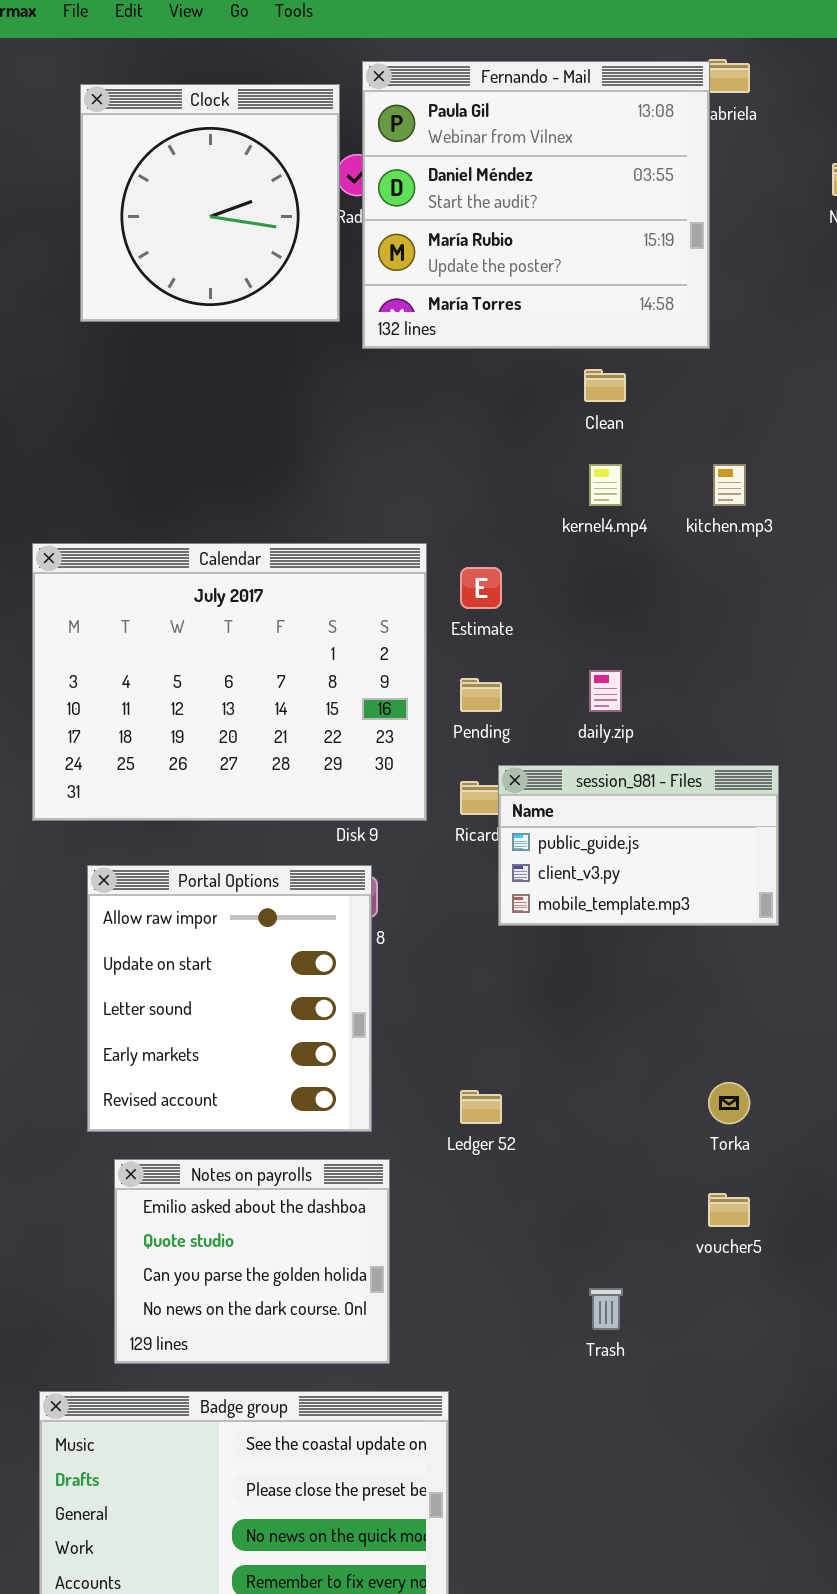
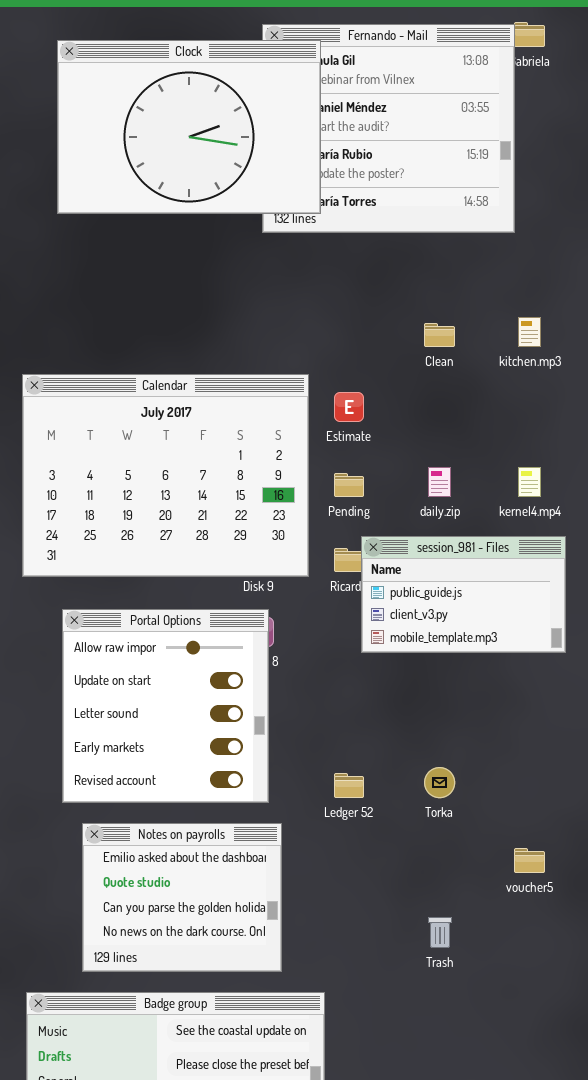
Clock: [80,84,340,322] -> [57,40,321,214], resized
Clean: [584,369,626,402] -> [424,323,455,347], moved
kernel4.mp4: [589,464,622,506] -> [518,467,541,497], moved
Torka: [708,1082,750,1124] -> [424,767,455,798], moved

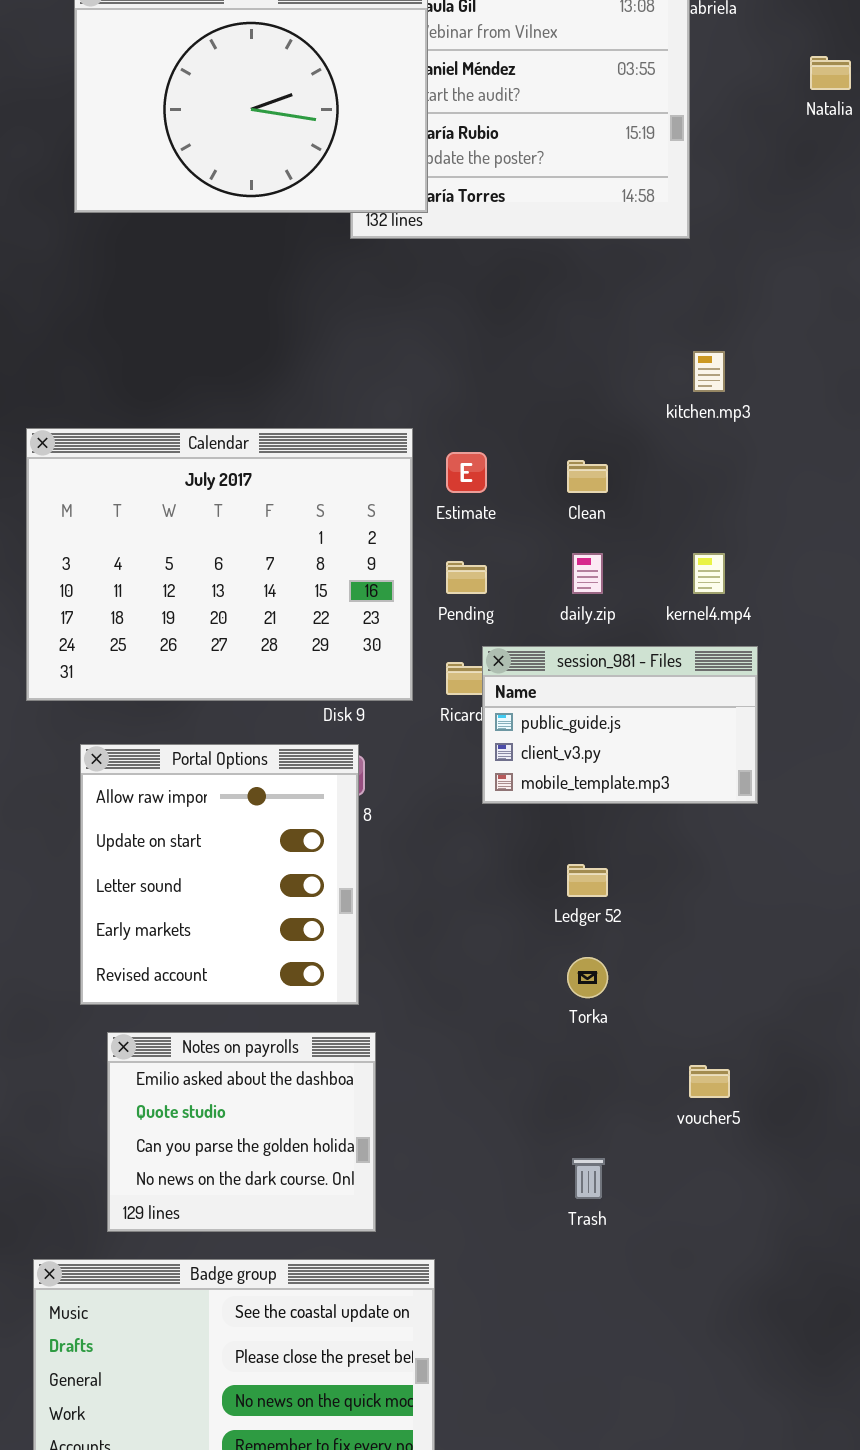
Clean: [424,323,455,347] -> [567,460,608,493], moved
Ledger 52: [334,773,364,798] -> [567,864,608,897], moved

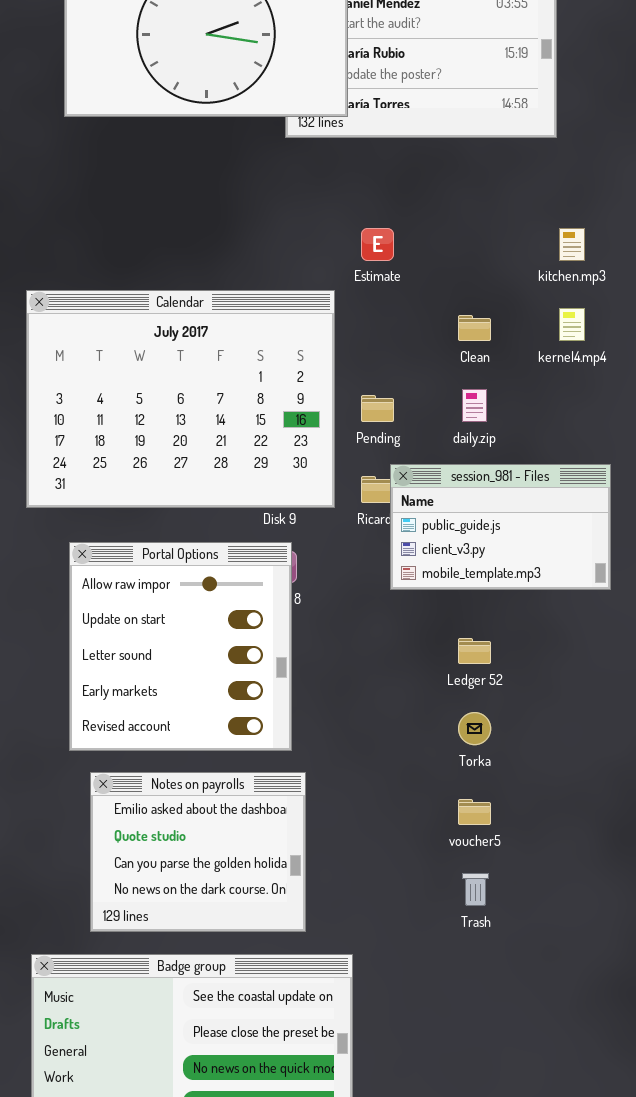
Estimate: [446,452,487,493] -> [361,228,394,261], moved
kernel4.mp4: [693,553,725,594] -> [559,308,585,341], moved
voucher5: [689,1065,730,1098] -> [458,799,491,825], moved

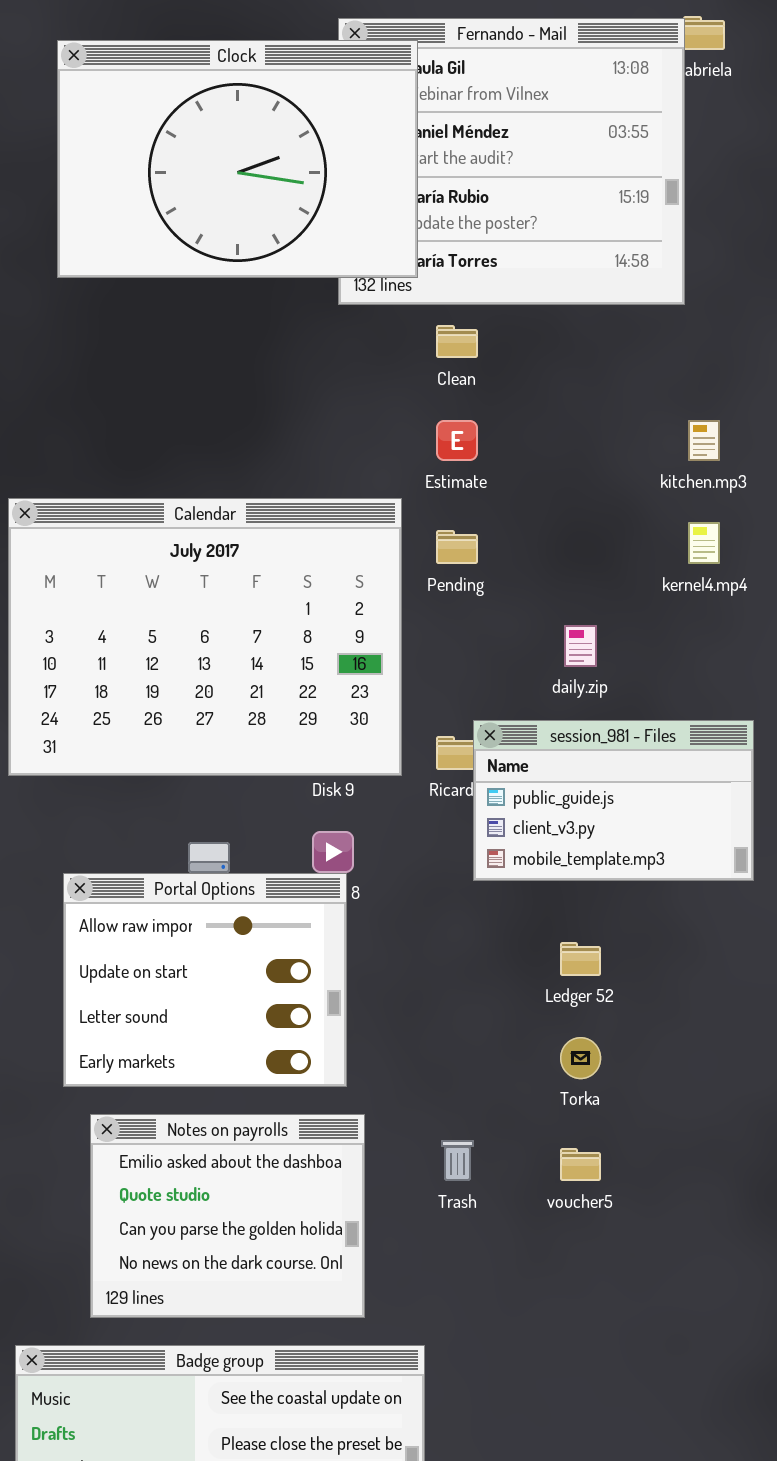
Clean: [458,315,491,341] -> [436,325,478,358], moved
Pending: [361,395,394,422] -> [436,530,478,564], moved
Portal Options: [69,542,292,751] -> [63,873,347,1087], resized
Trash: [462,873,489,906] -> [441,1140,474,1181], moved

